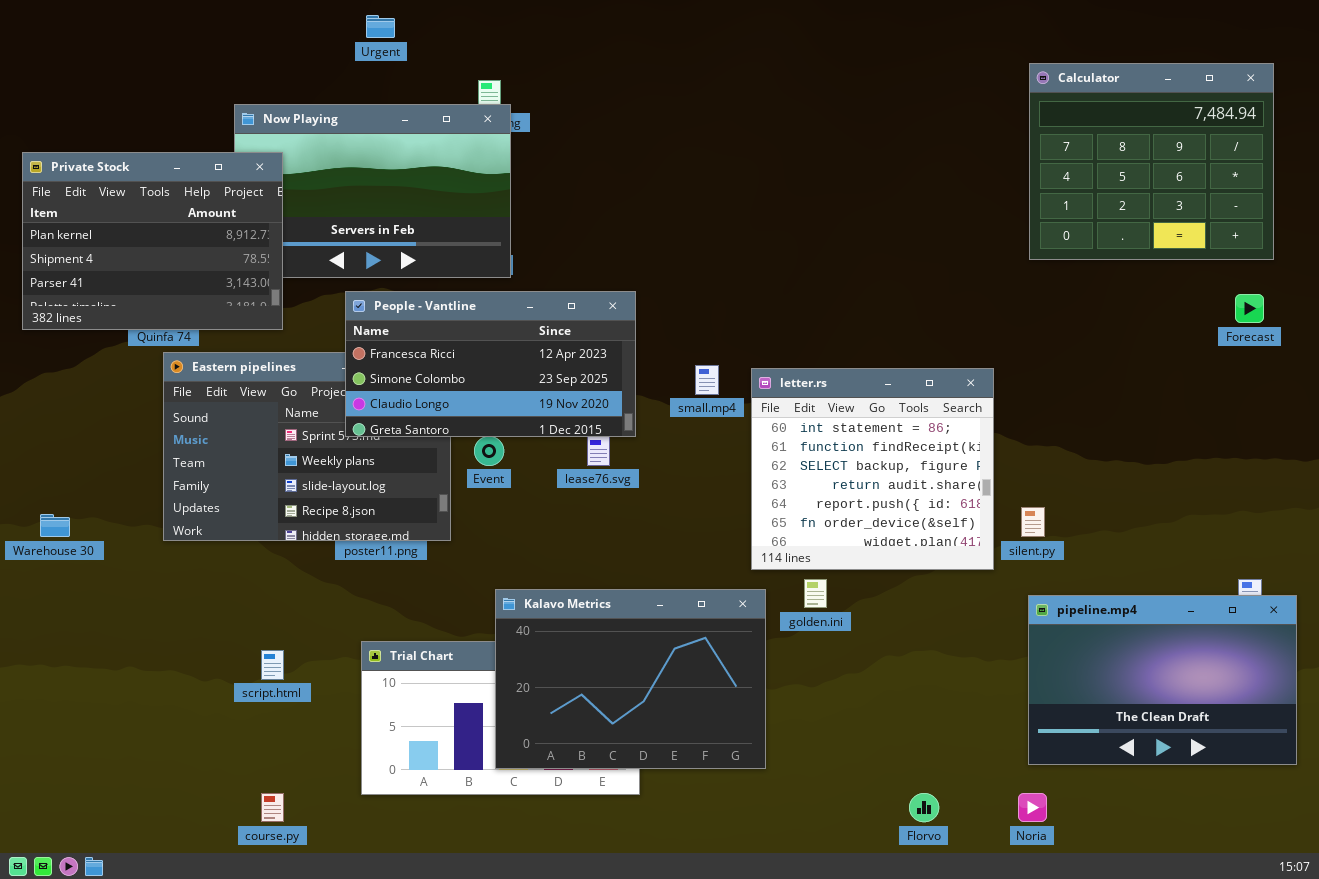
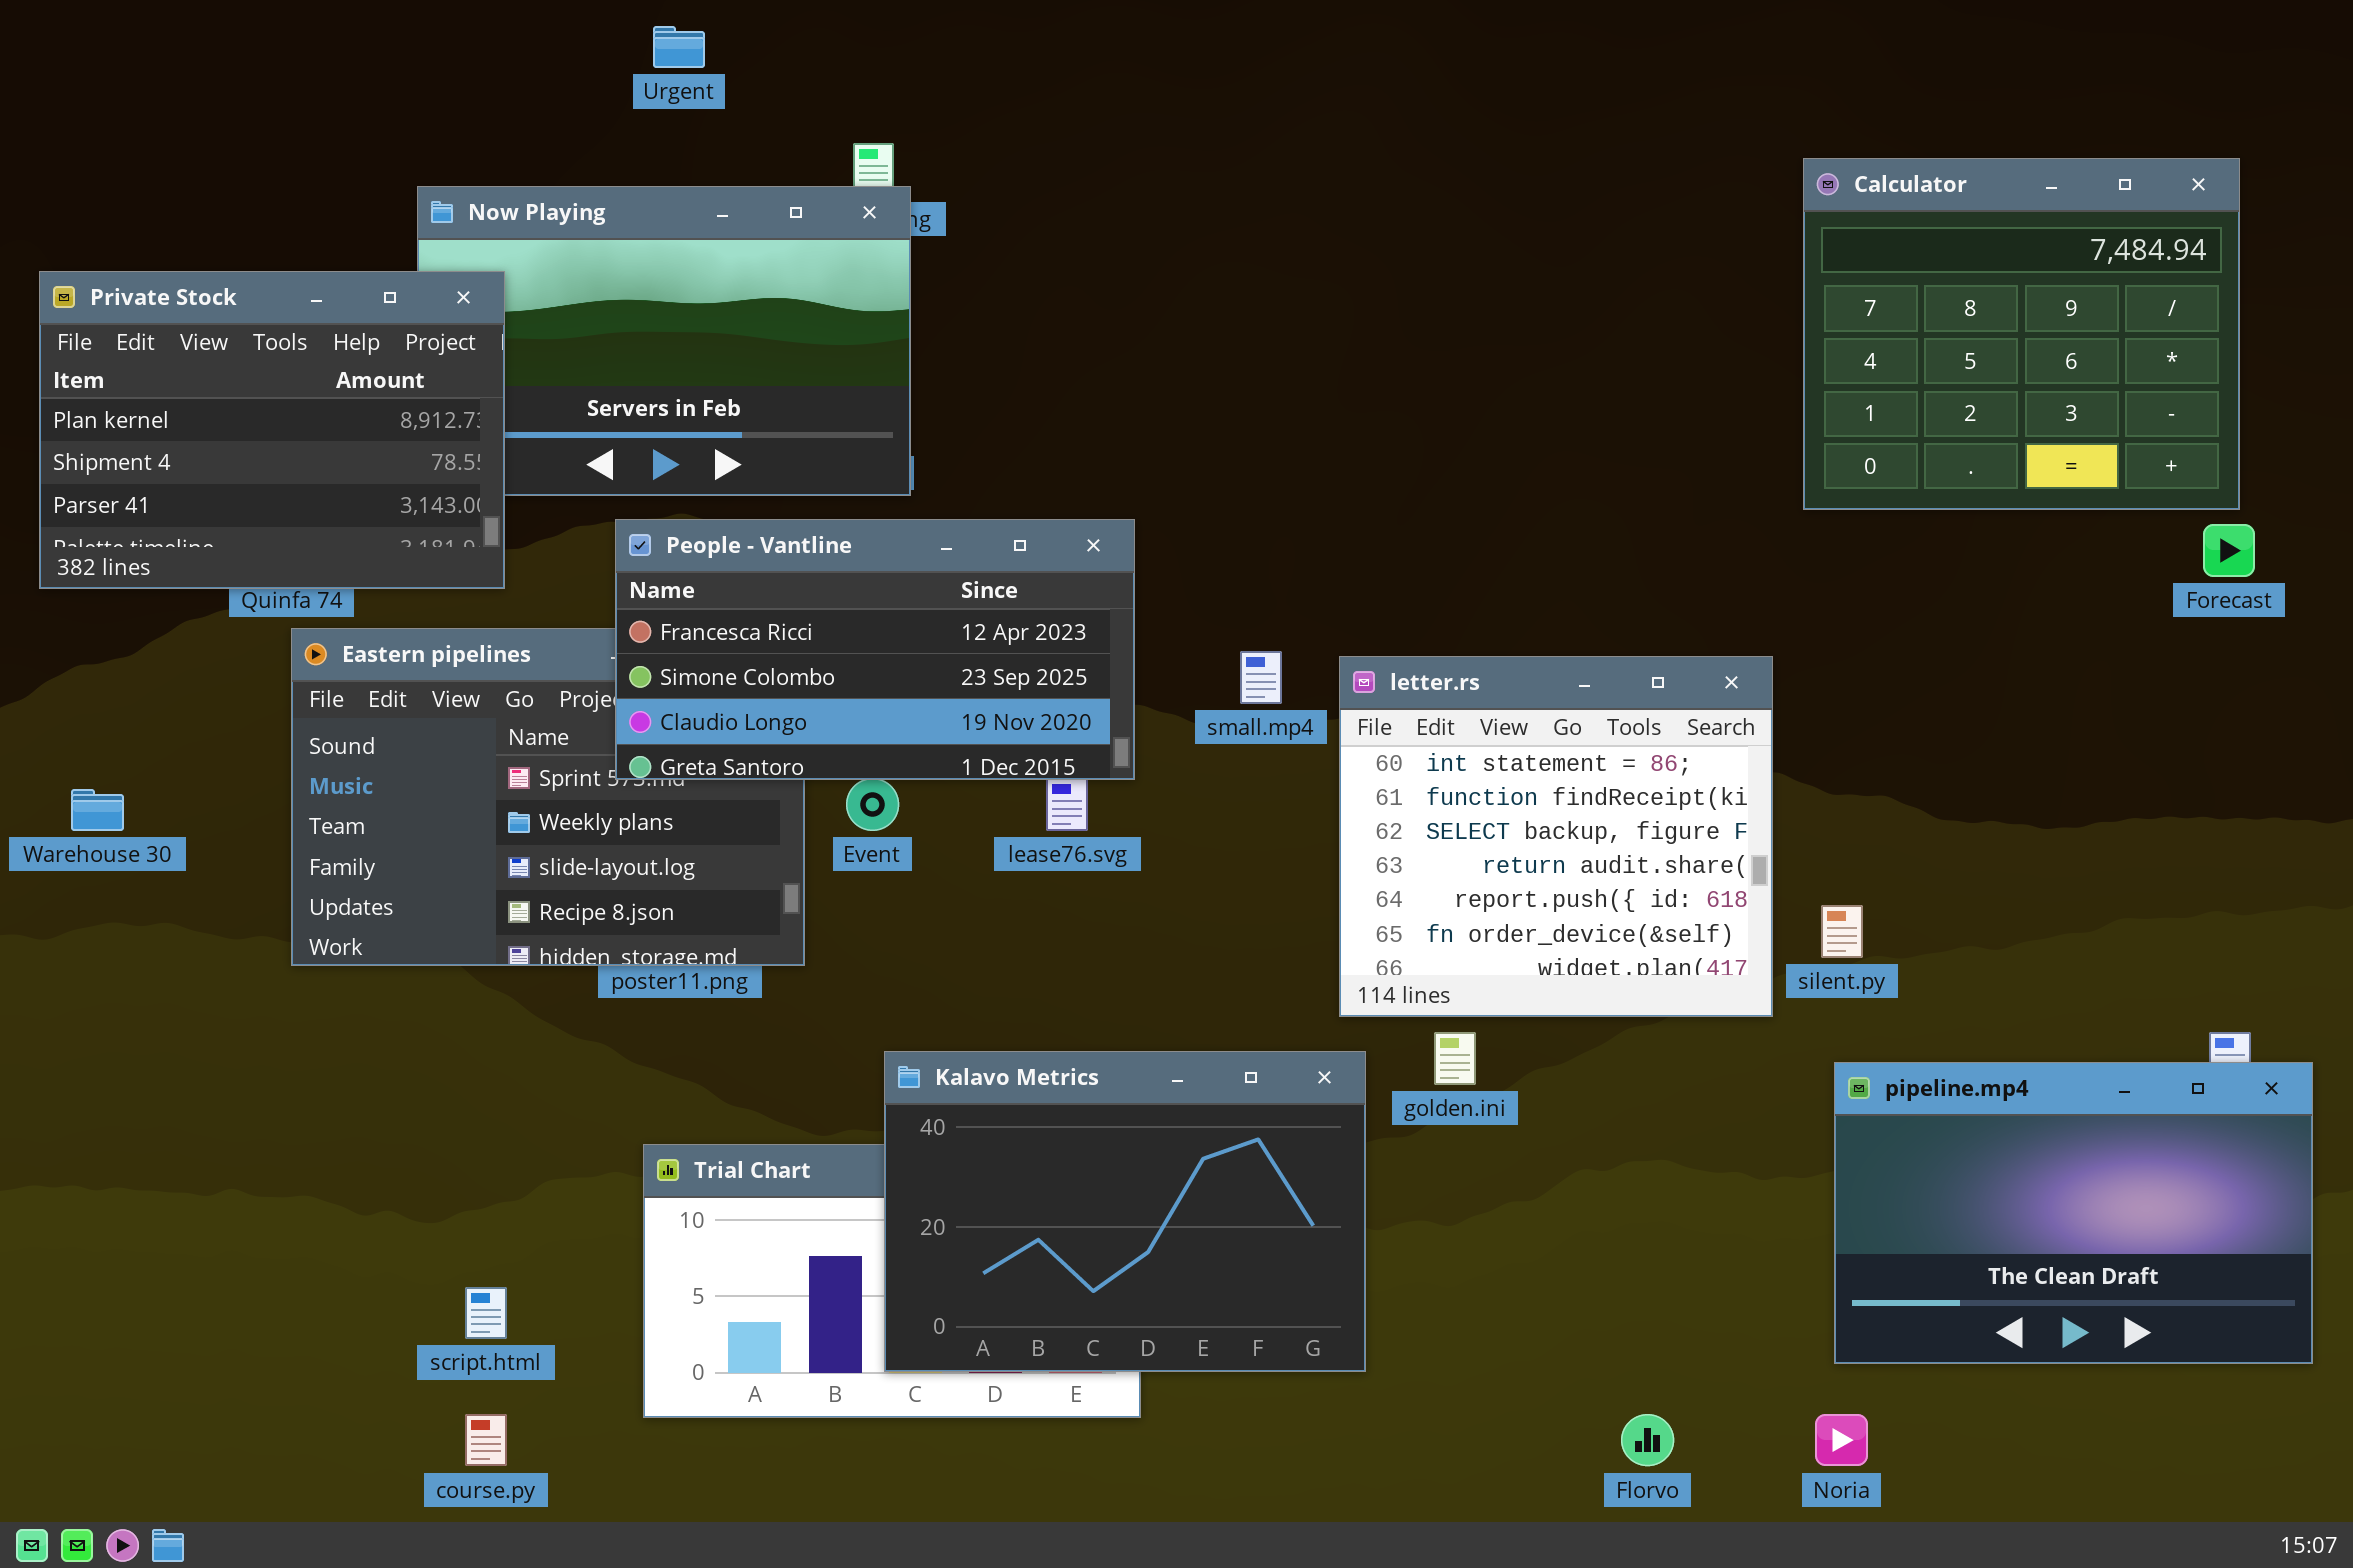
Calculator: [1029,63,1274,260] -> [1803,158,2240,510], moved
Warehouse 30: [40,514,70,537] -> [71,789,124,831], moved
script.html: [261,650,284,680] -> [465,1287,507,1339], moved

